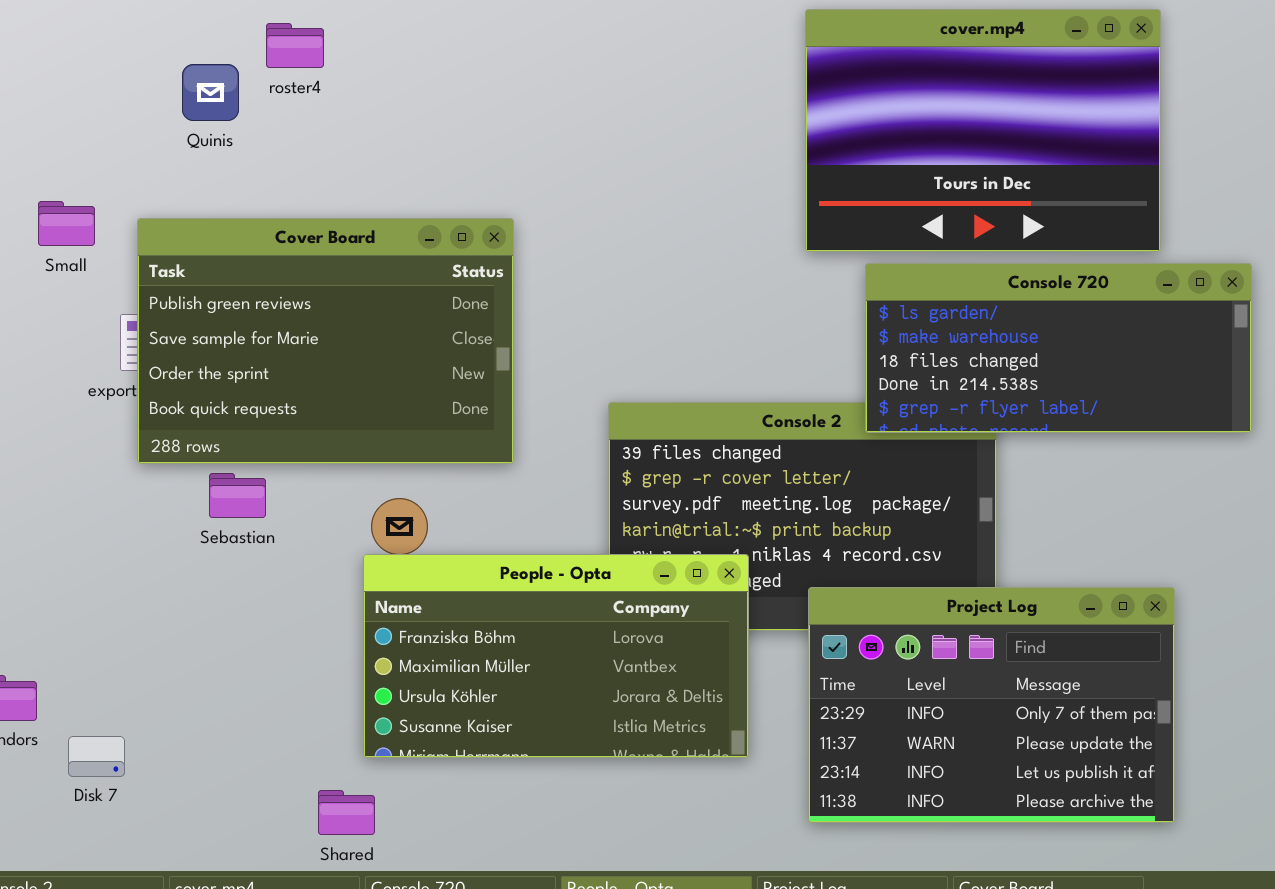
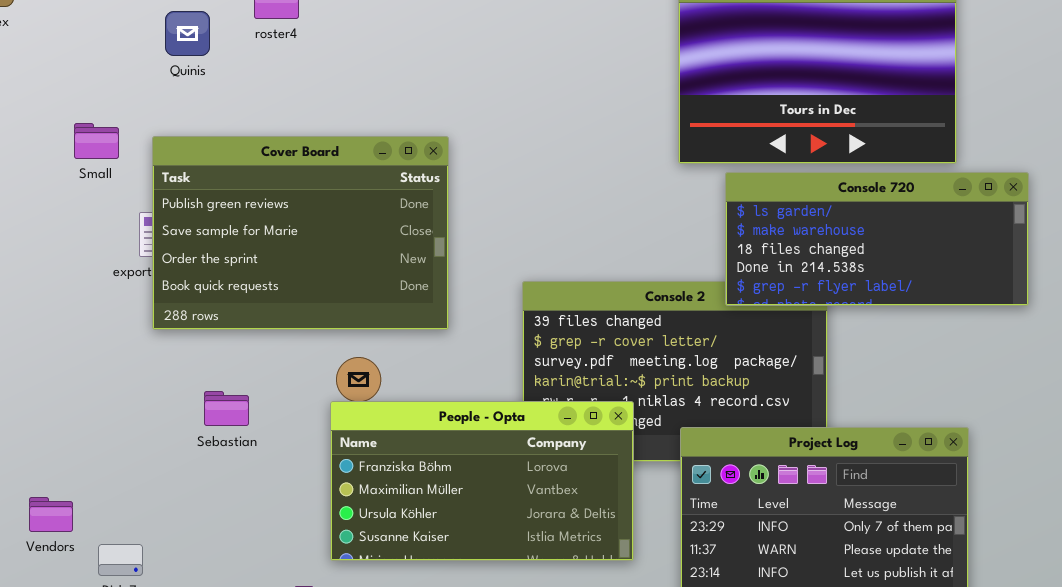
Quinis: [182,64,239,121] -> [165,11,210,56], moved
Sebastian: [209,473,266,518] -> [204,391,249,426], moved

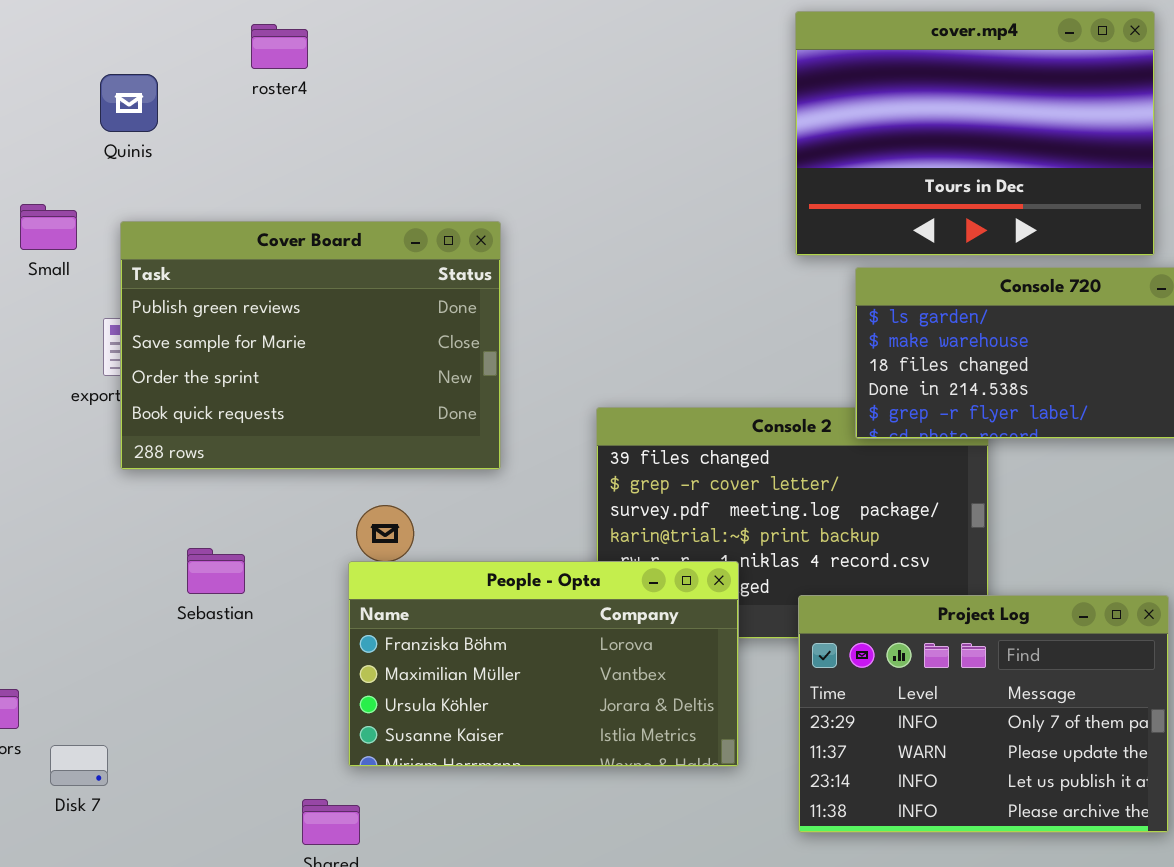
Quinis: [165,11,210,56] -> [100,74,158,132], moved

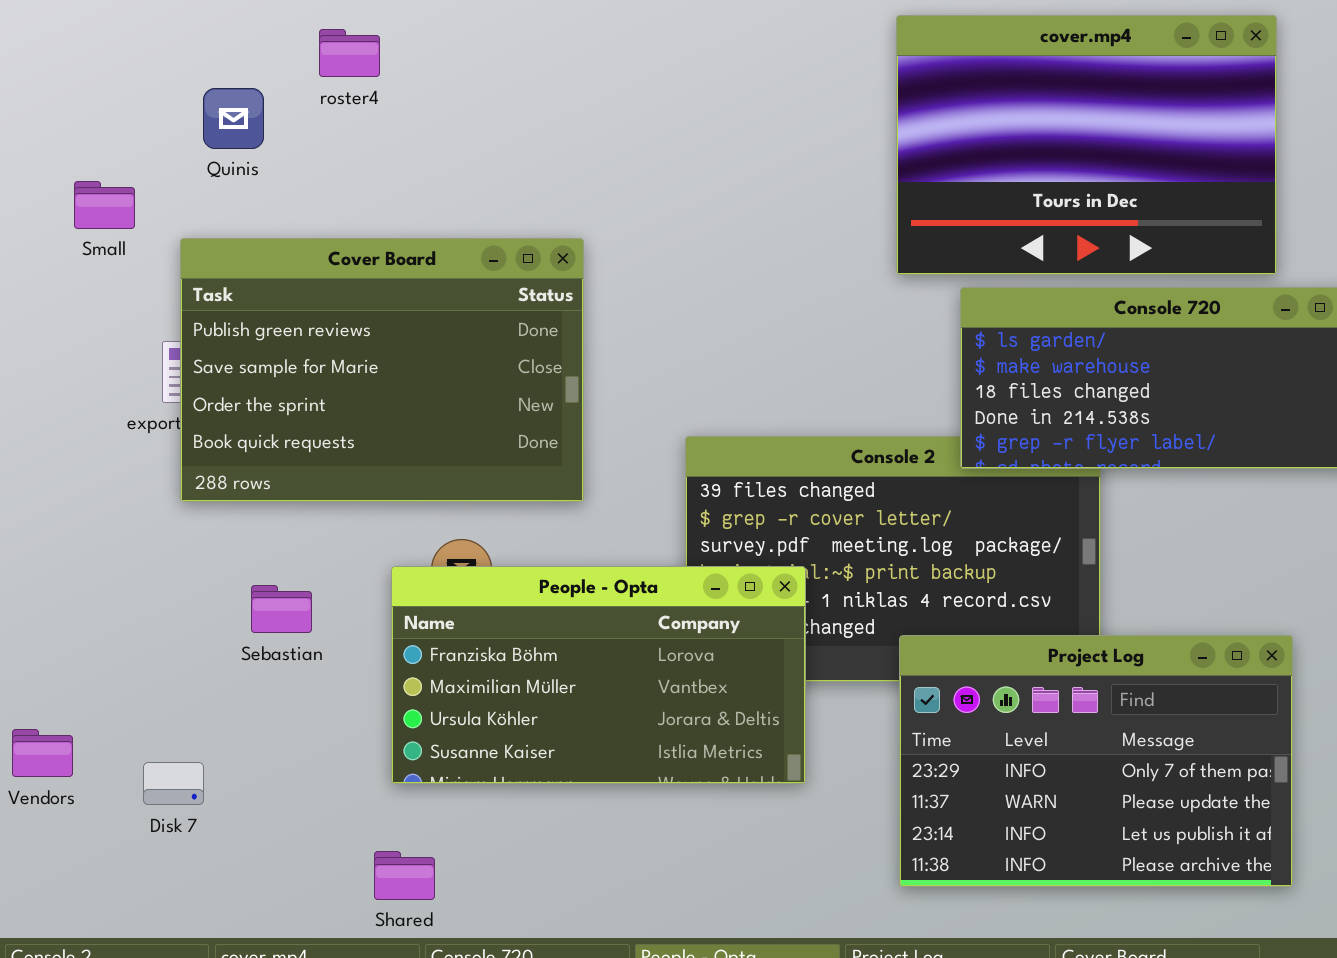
Quinis: [100,74,158,132] -> [203,88,264,149], moved
Small: [20,204,77,250] -> [74,181,135,229], moved
People - Opta: [348,561,739,767] -> [391,566,806,784], moved
Disk 7: [50,745,108,786] -> [143,762,204,805], moved

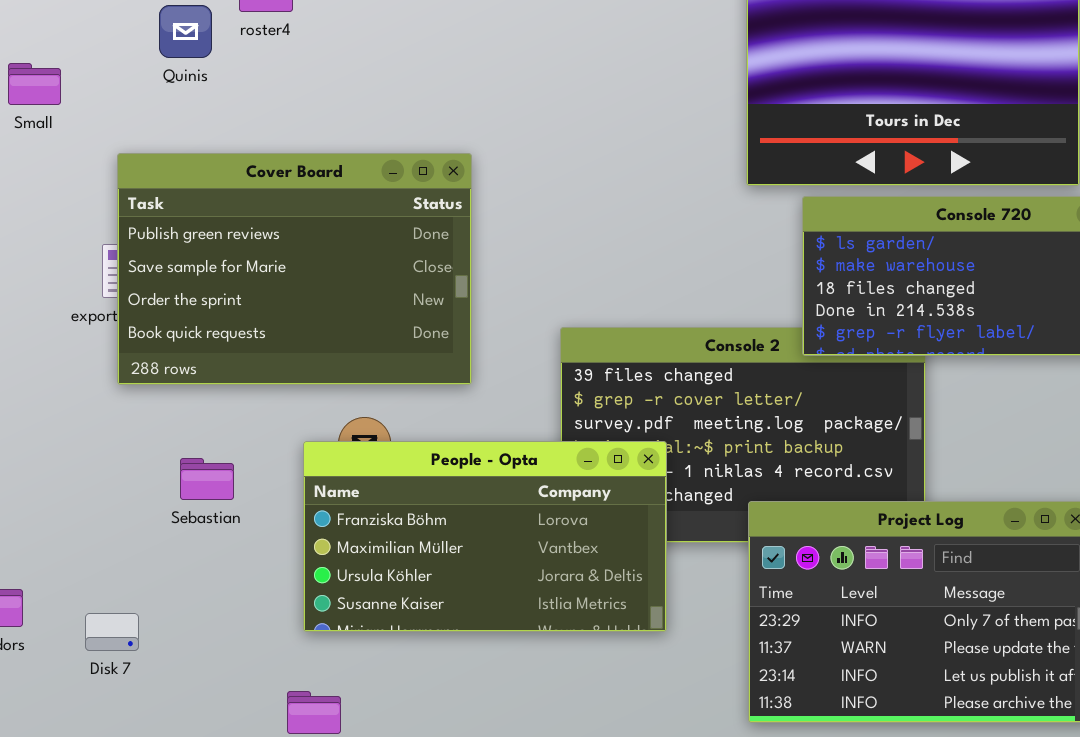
Quinis: [203,88,264,149] -> [159,5,212,58], moved
Small: [74,181,135,229] -> [8,63,61,105], moved

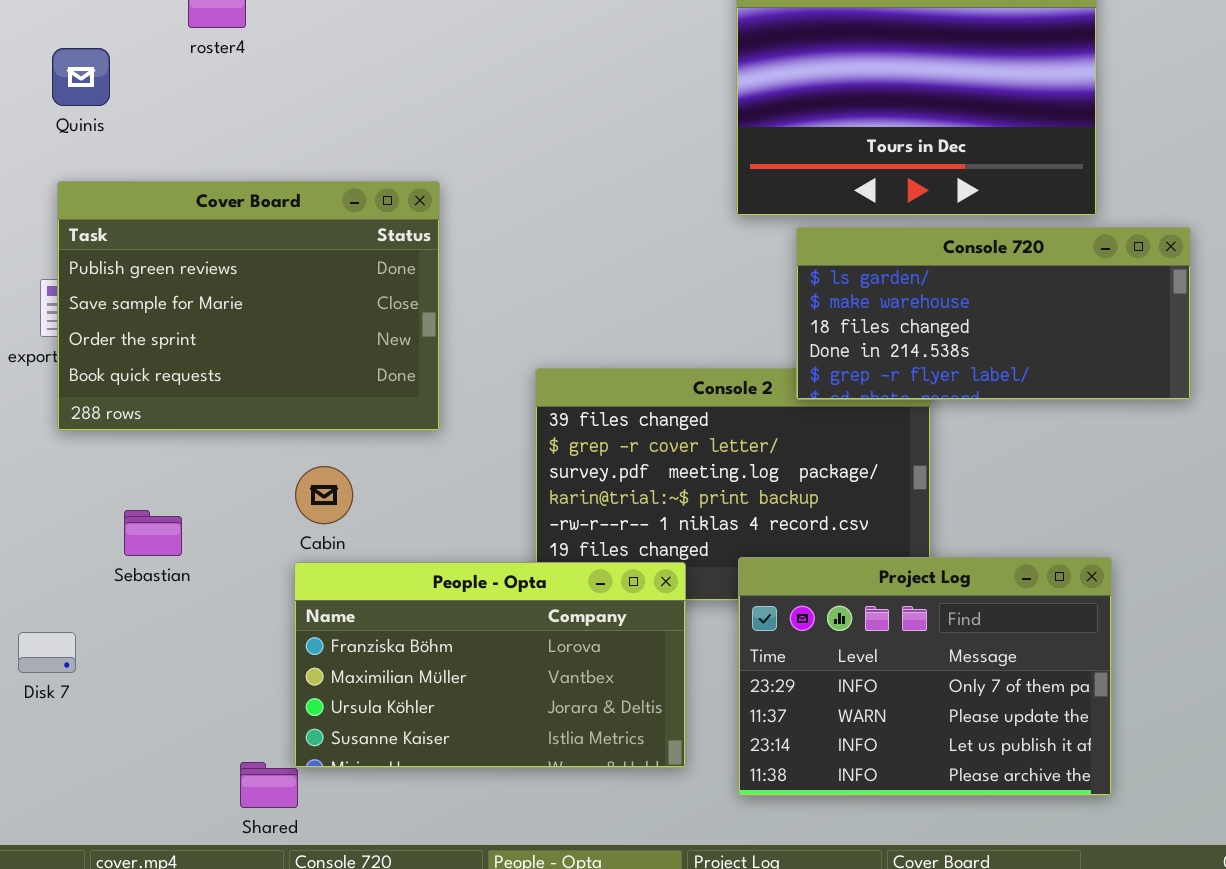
Quinis: [159,5,212,58] -> [52,48,110,106], moved
People - Opta: [303,441,667,632] -> [294,562,686,768], moved
Disk 7: [85,613,139,651] -> [18,632,76,673], moved

